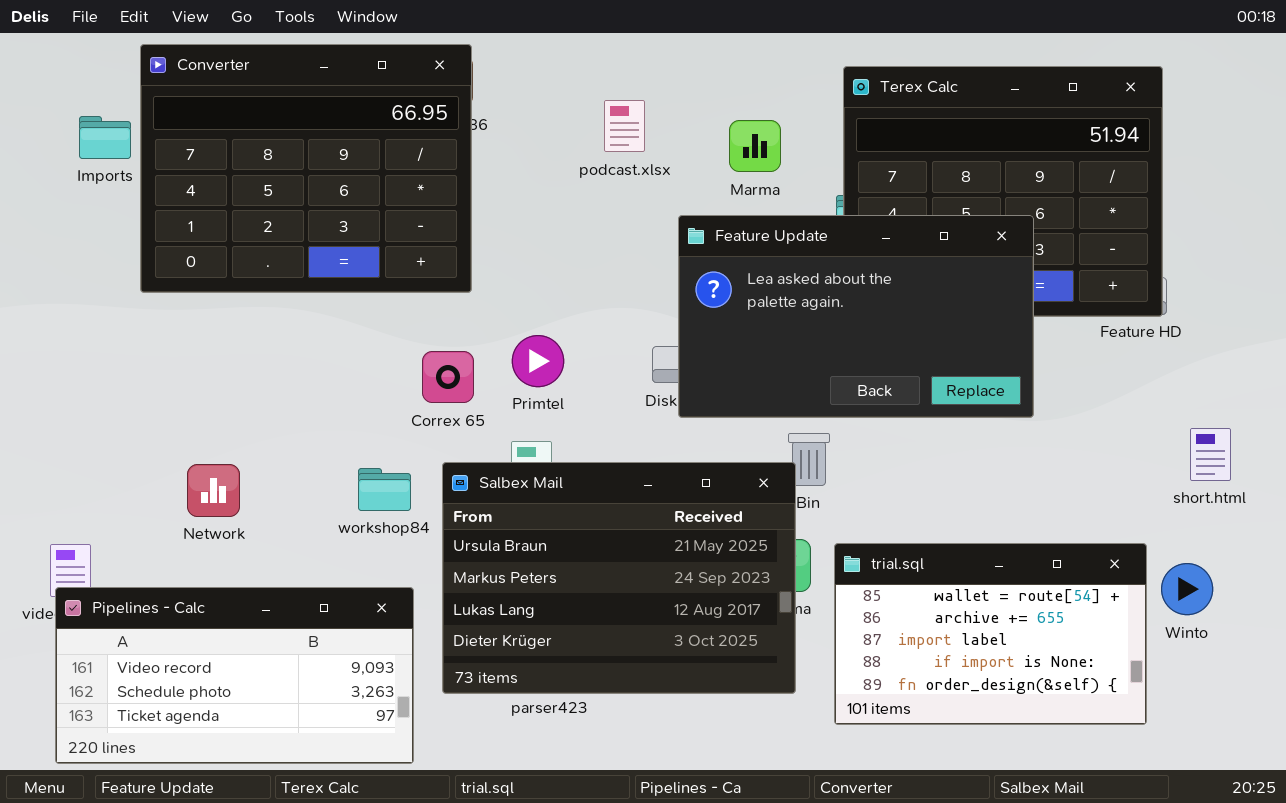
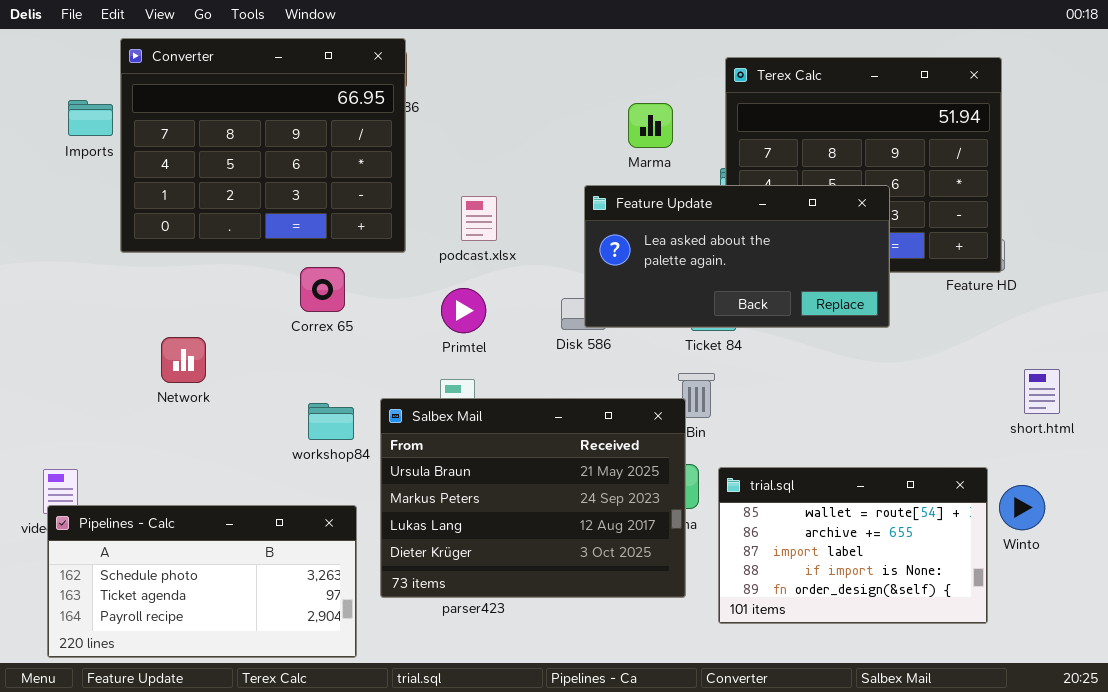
podcast.xlsx: [604,100,645,152] -> [461,196,497,241], moved
Feature Update: [678,215,1034,418] -> [584,185,890,328], resized
Correx 65: [422,351,474,403] -> [300,267,345,312], moved
Network: [187,464,240,517] -> [161,337,206,383], moved
Pipelines - Calc: [55,587,414,764] -> [47,505,357,658], scrolled down 1 row

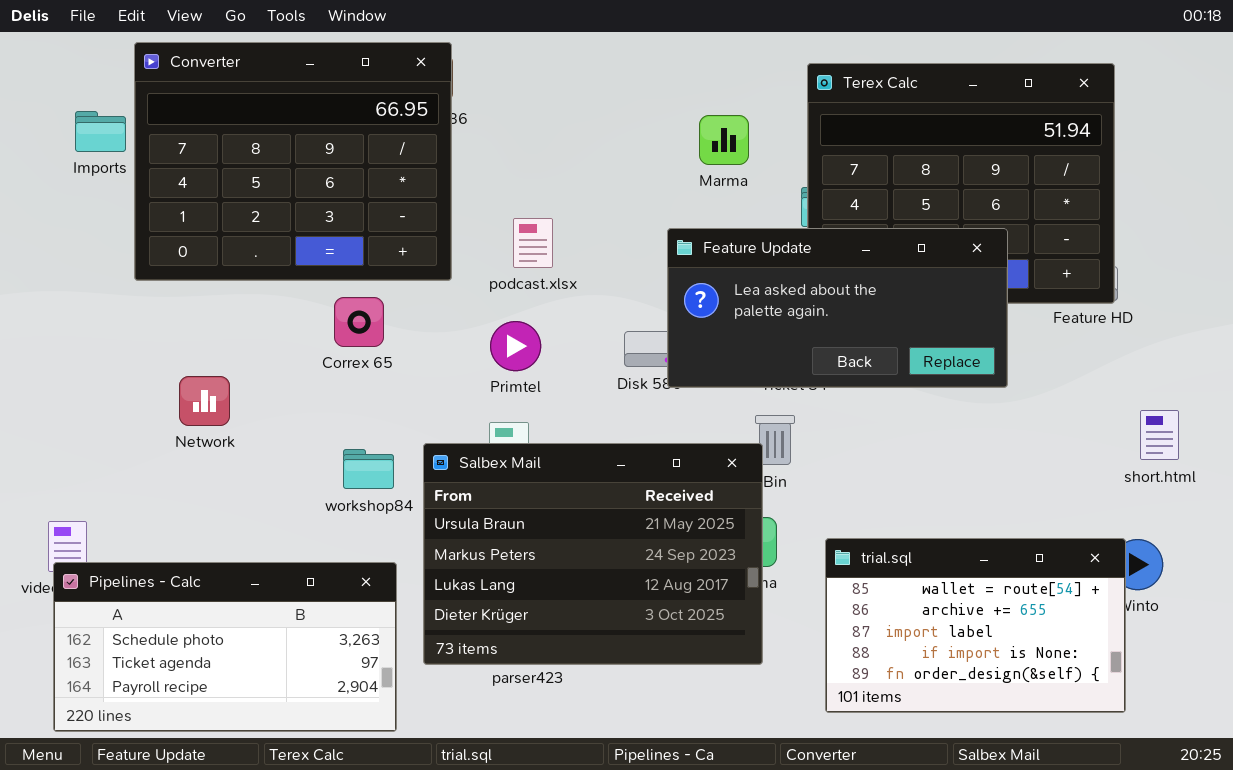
Feature Update: [584,185,890,328] -> [667,228,1008,388], moved
trial.sql: [718,467,988,624] -> [825,538,1126,713], moved

